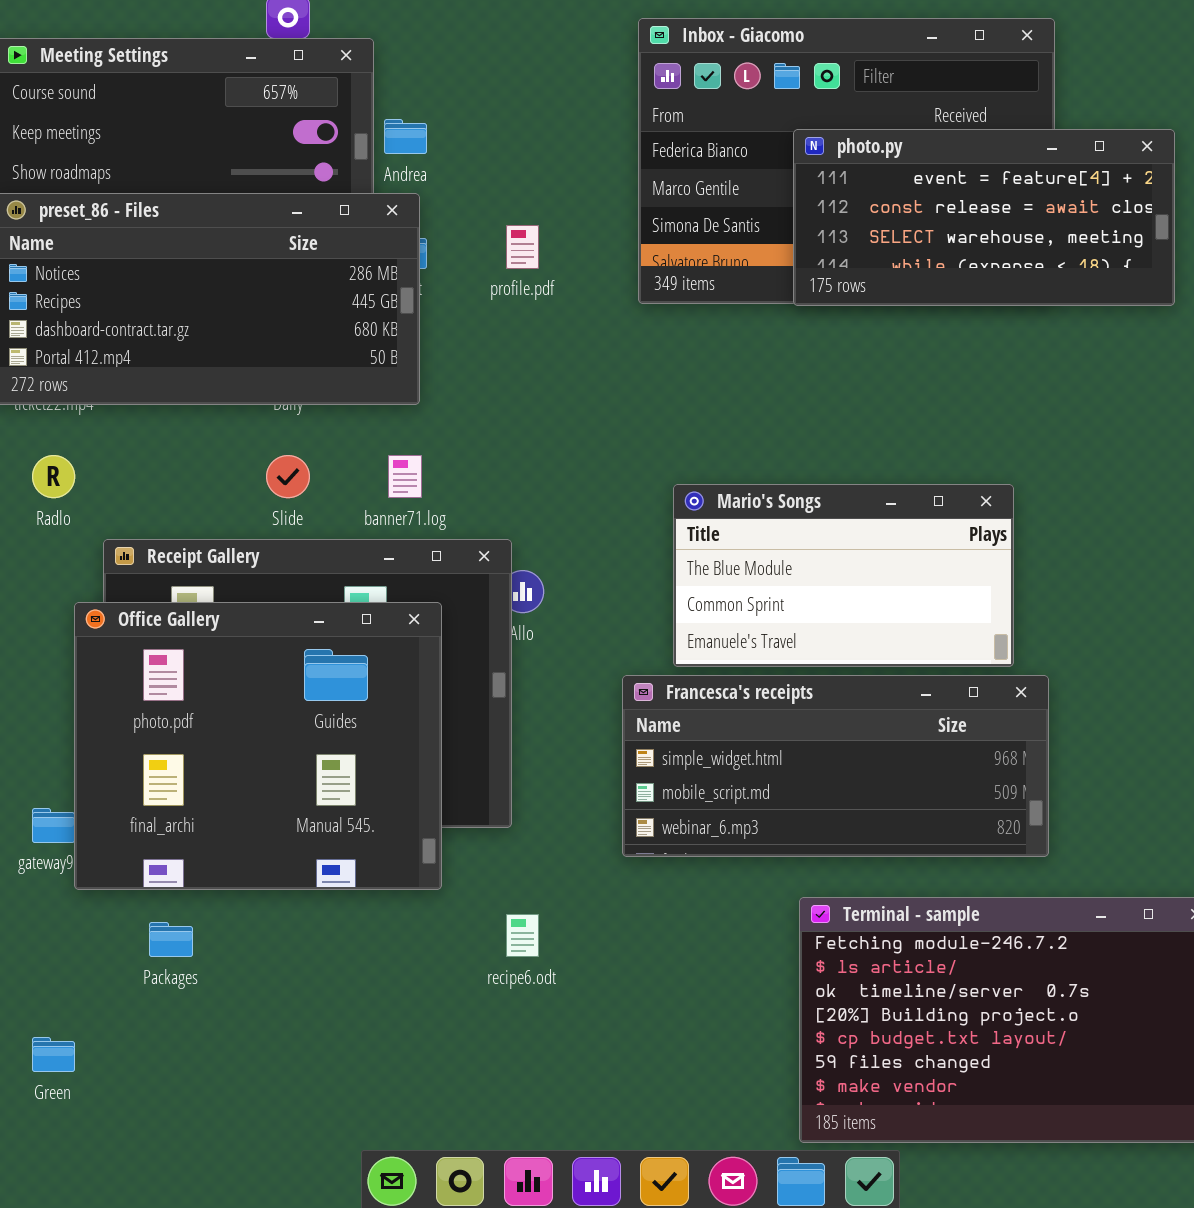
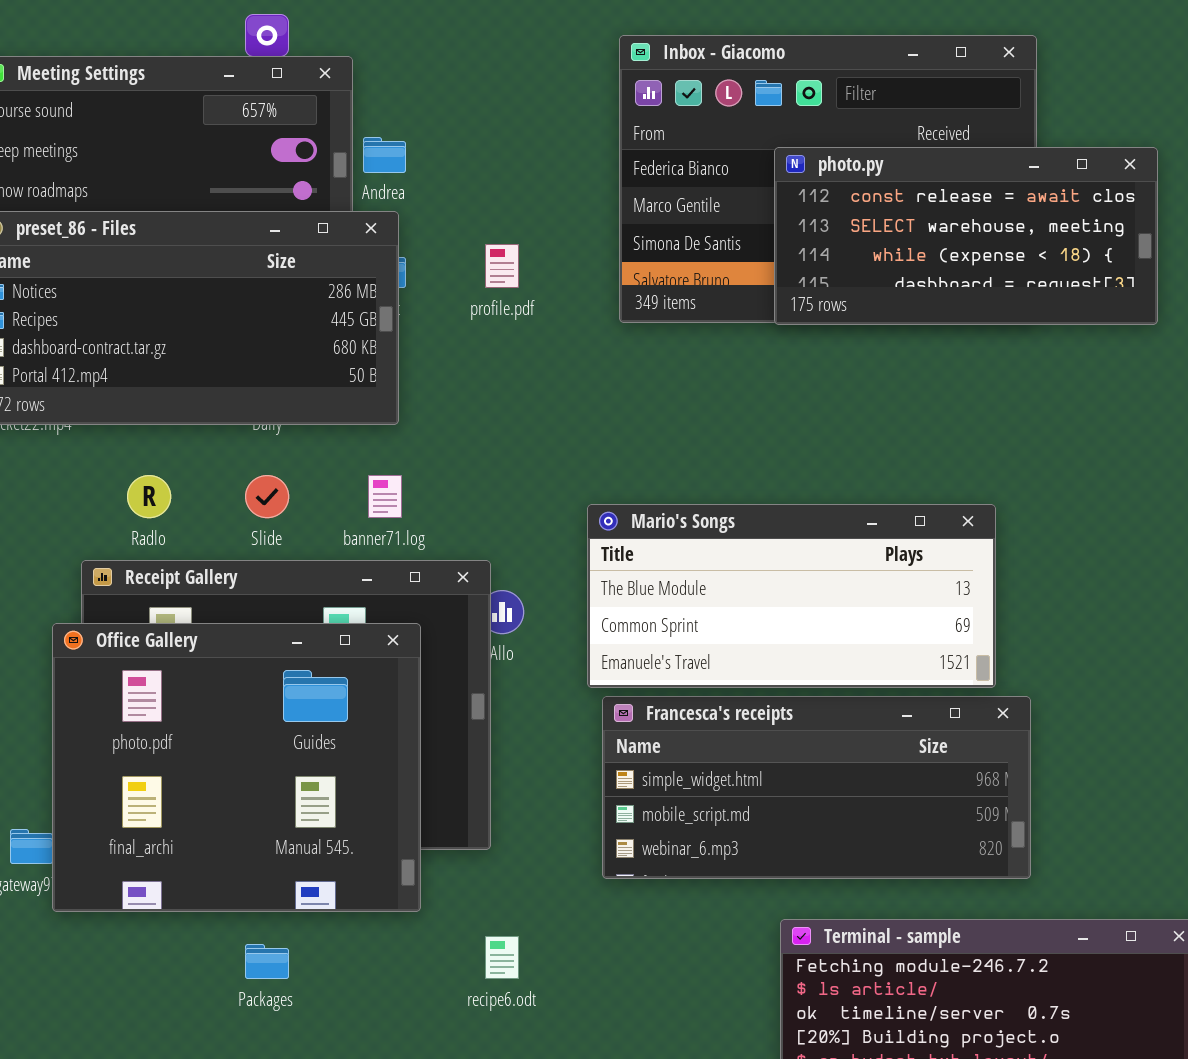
photo.py: [793,129,1175,306] -> [774,147,1158,325], scrolled down 1 row
Radlo: [32,455,75,498] -> [127,475,171,518], moved
Mario's Songs: [673,484,1014,667] -> [587,504,996,688], resized
Packages: [149,922,193,957] -> [245,944,289,979], moved

